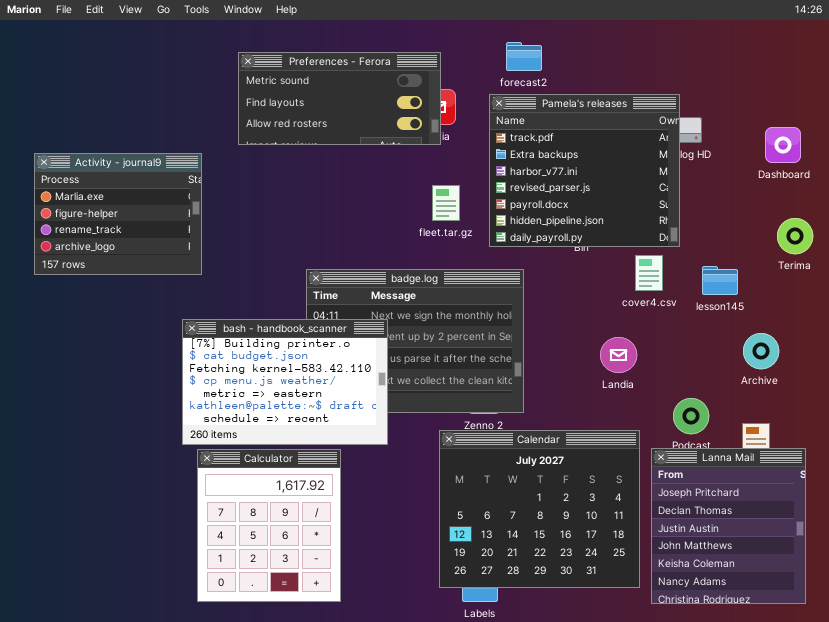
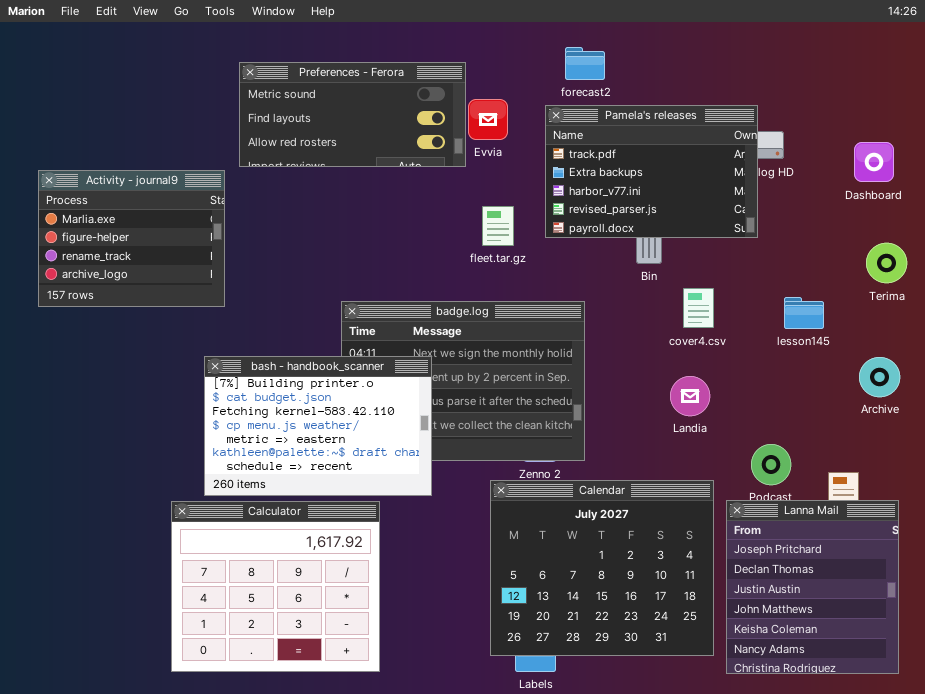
Preferences - Ferora: [238,52,441,145] -> [239,62,466,167], moved
Pamela's releases: [489,94,680,247] -> [545,105,758,238], resized
cover4.csv: [635,255,663,291] -> [683,288,714,328], moved
Archive: [743,333,779,369] -> [859,357,900,397], moved
Calculator: [197,449,341,602] -> [171,501,380,672], resized

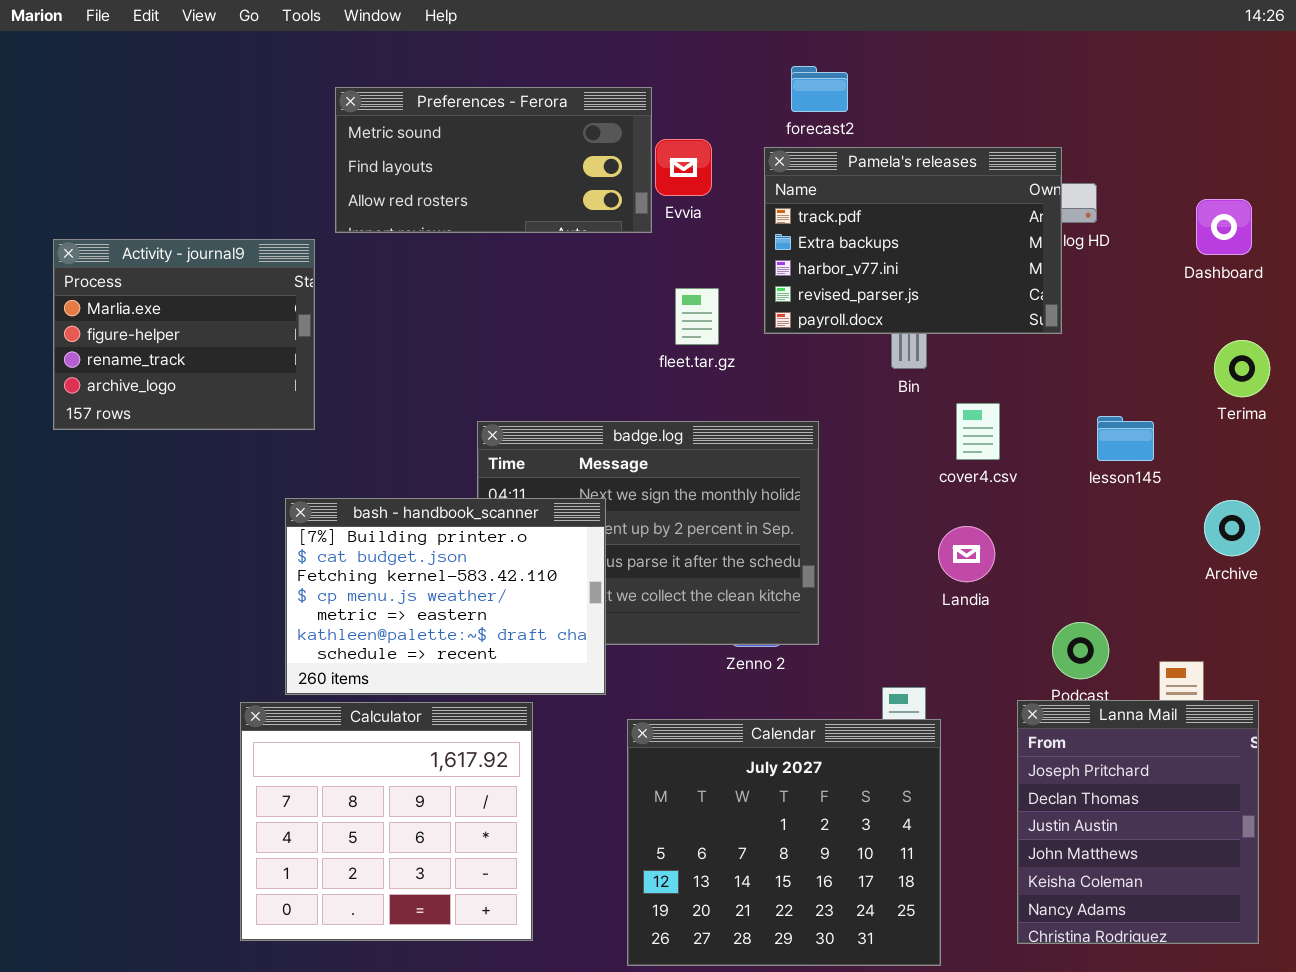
Calendar: [490,480,714,656] -> [627,719,941,966], moved

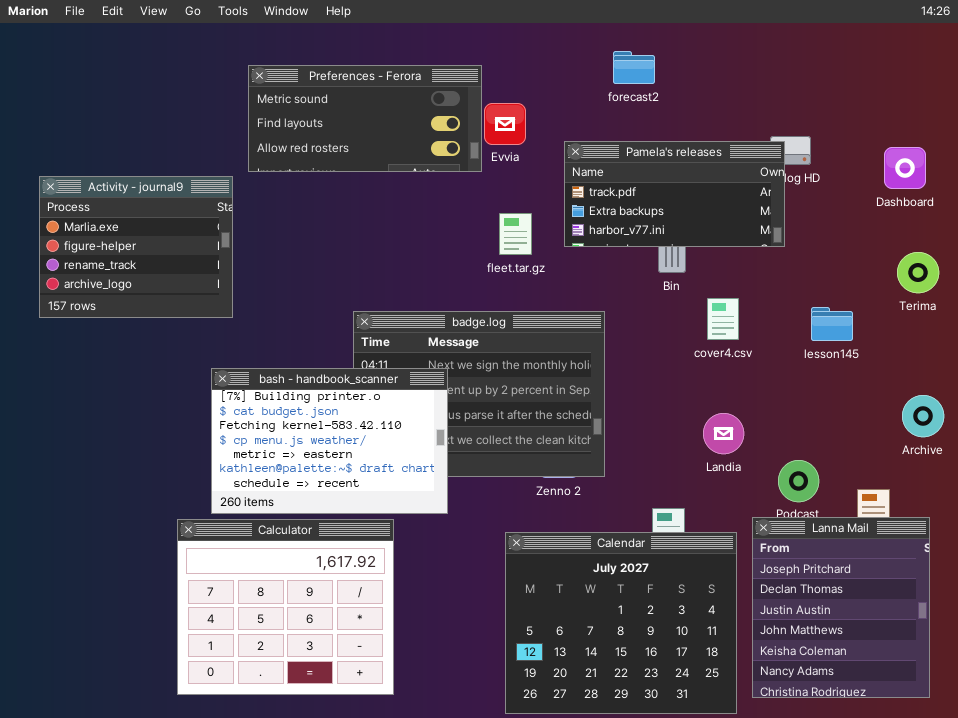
forecast2: [791,66,848,112] -> [613,51,655,84], moved
Pamela's releases: [764,147,1062,334] -> [564,141,785,247], resized
Archive: [1204,500,1260,556] -> [902,395,944,437], moved
Landia: [938,526,995,582] -> [703,413,744,454], moved
Calendar: [627,719,941,966] -> [505,532,737,714], moved

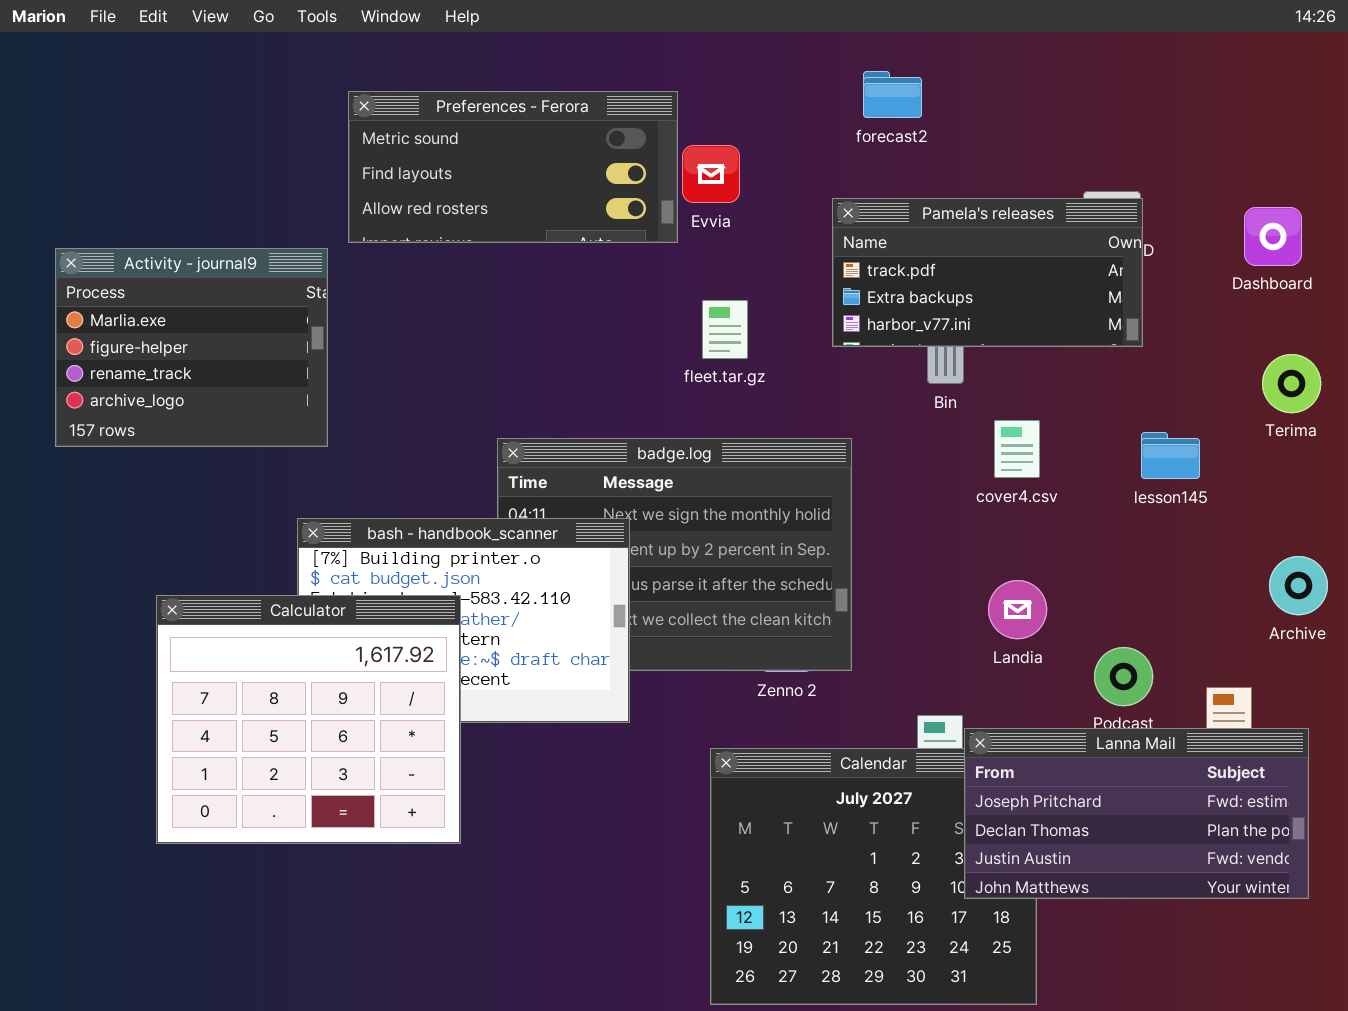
Pamela's releases: [564,141,785,247] -> [832,198,1143,347], moved
Lanna Mail: [752,517,930,698] -> [964,728,1309,899], resized
Calculator: [177,519,394,695] -> [156,595,461,844], moved

